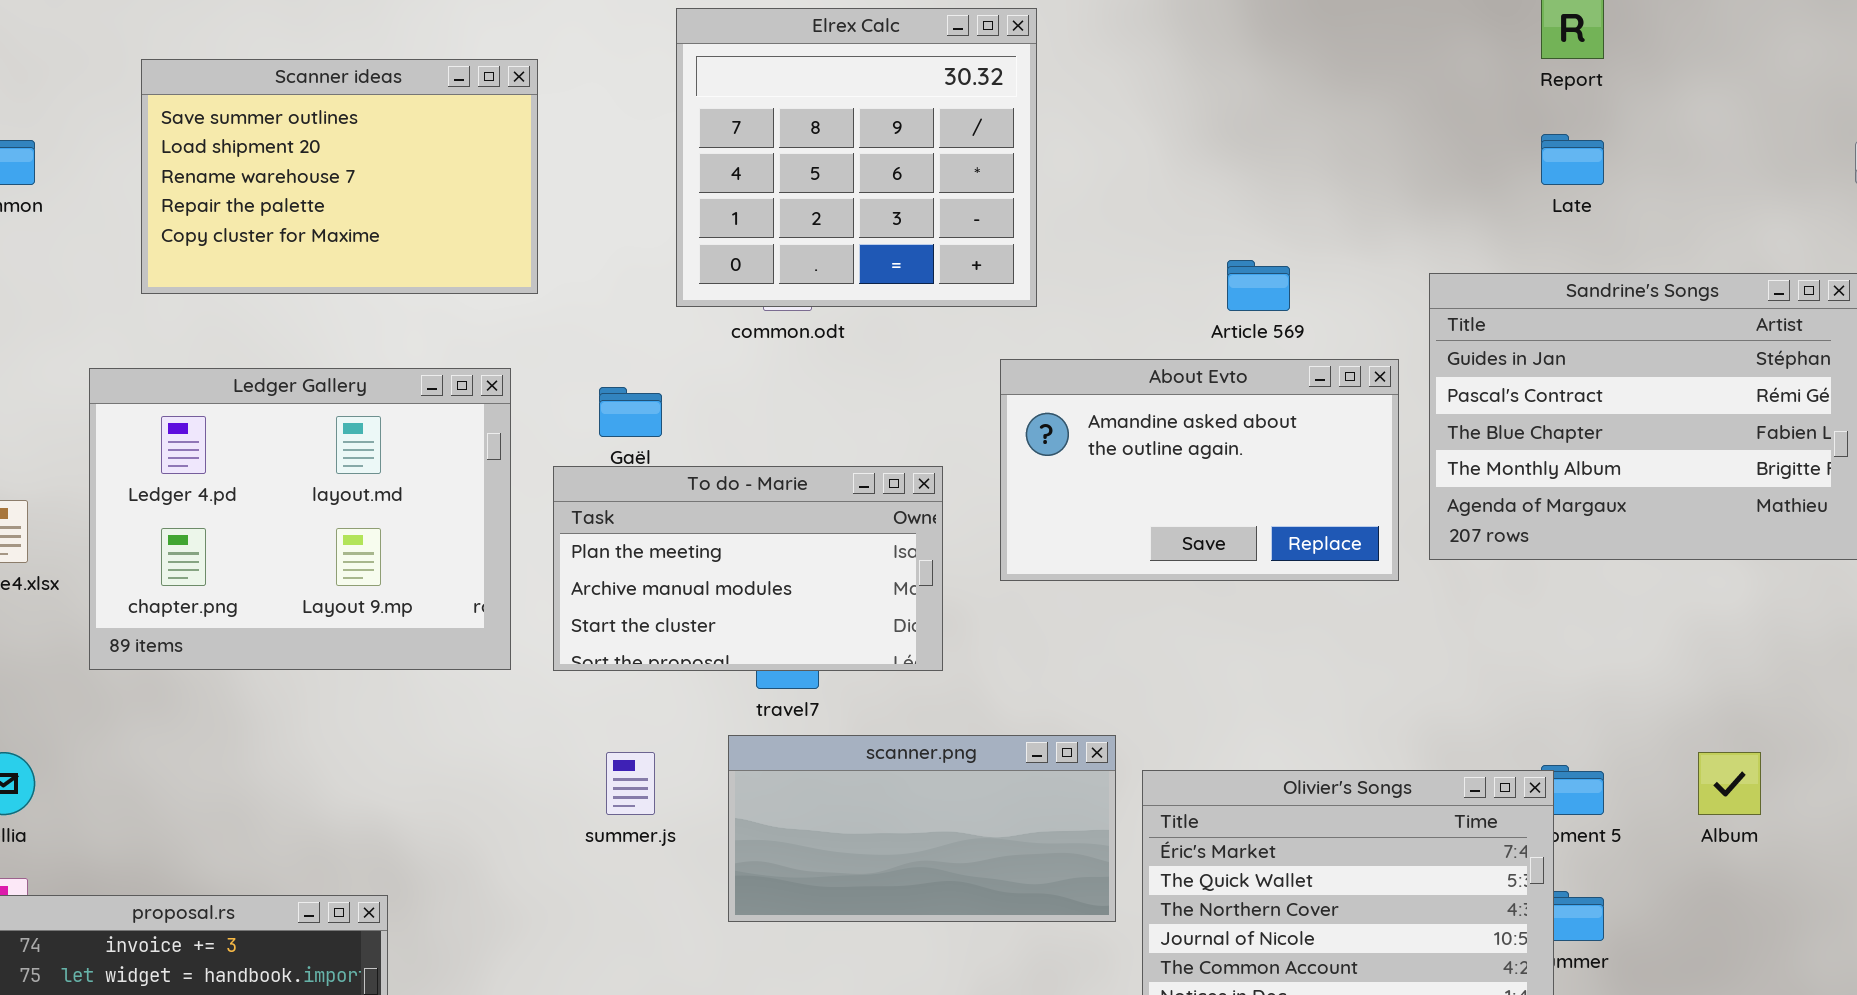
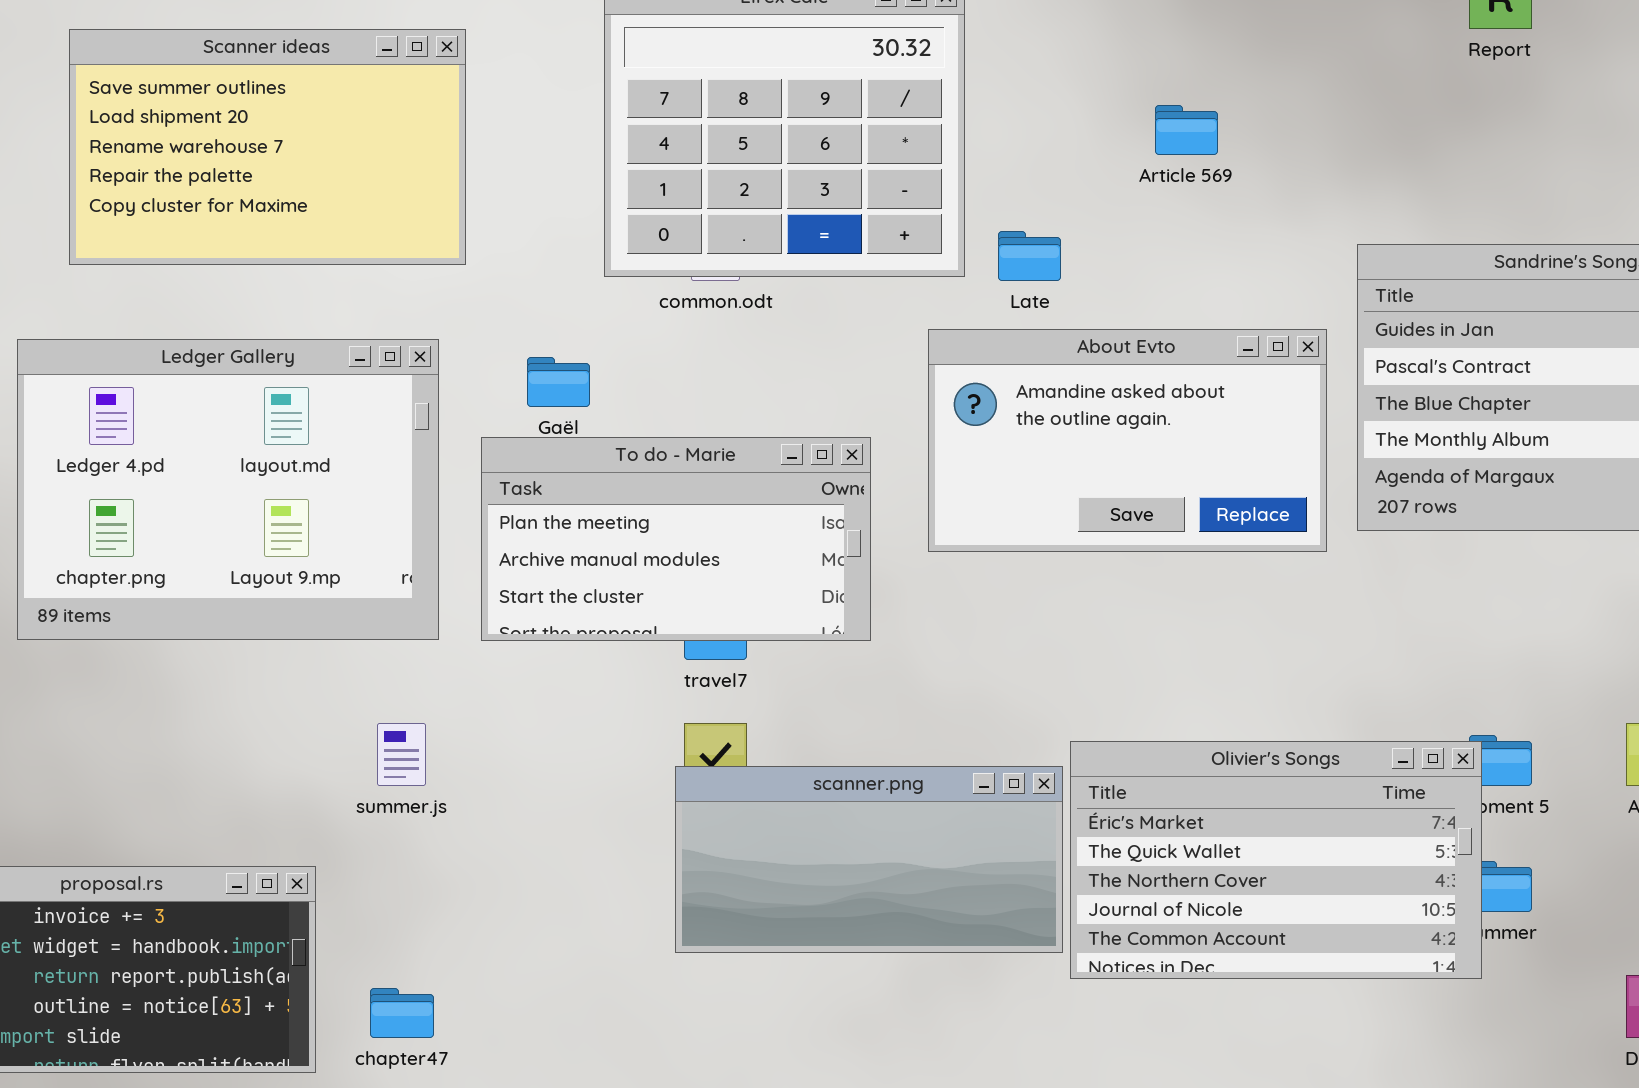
Late: [1541,134,1604,185] -> [998,231,1061,281], moved
Article 569: [1227,260,1290,311] -> [1155,105,1218,155], moved
scanner.png: [728,735,1116,922] -> [675,766,1063,953], moved
summer.js: [606,752,655,815] -> [377,723,426,786], moved

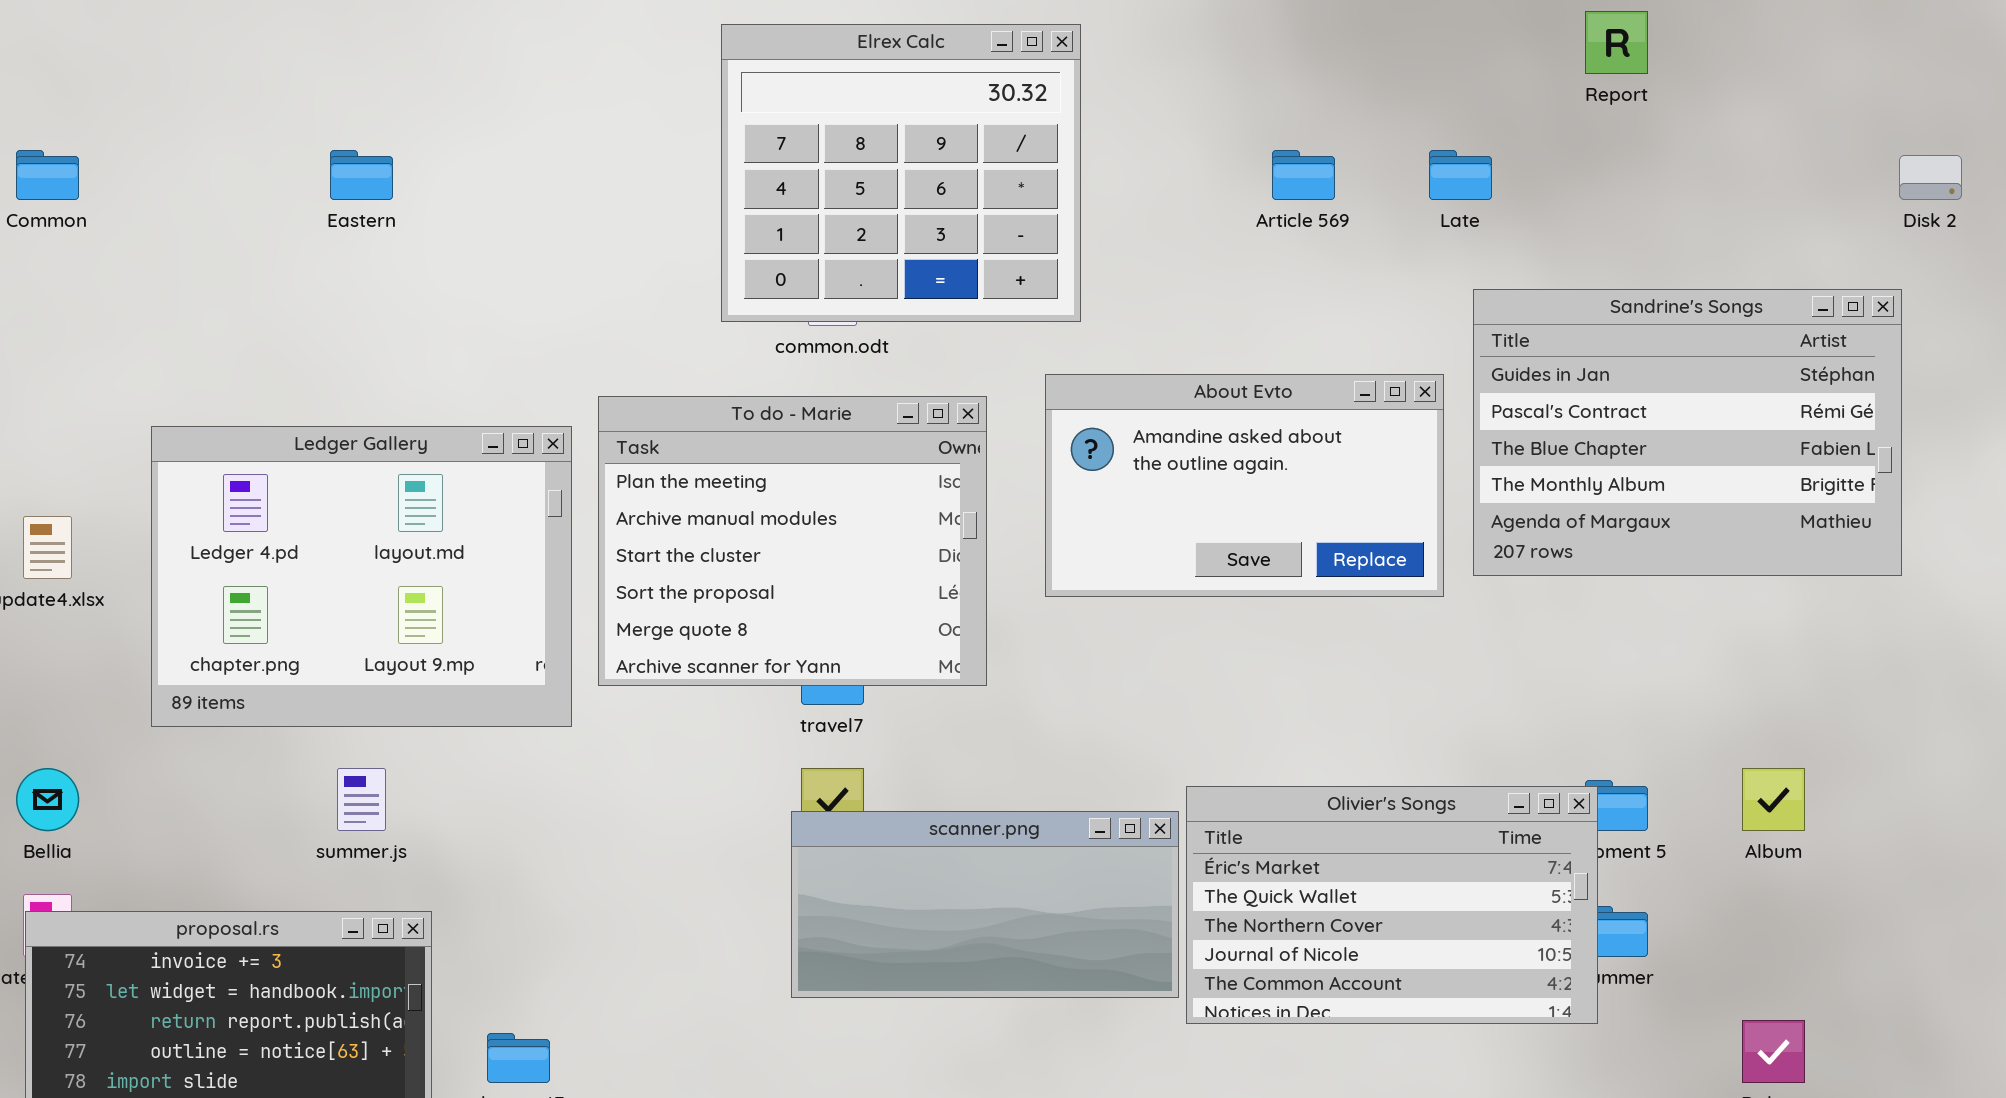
Scanner ideas: [69,29,466,265] -> none, closed
Late: [998,231,1061,281] -> [1429,150,1492,200], moved
Ledger Gallery: [17,339,439,640] -> [151,426,572,727], moved
To do - Marie: [481,437,871,641] -> [598,396,987,686], resized
summer.js: [377,723,426,786] -> [337,768,386,831], moved

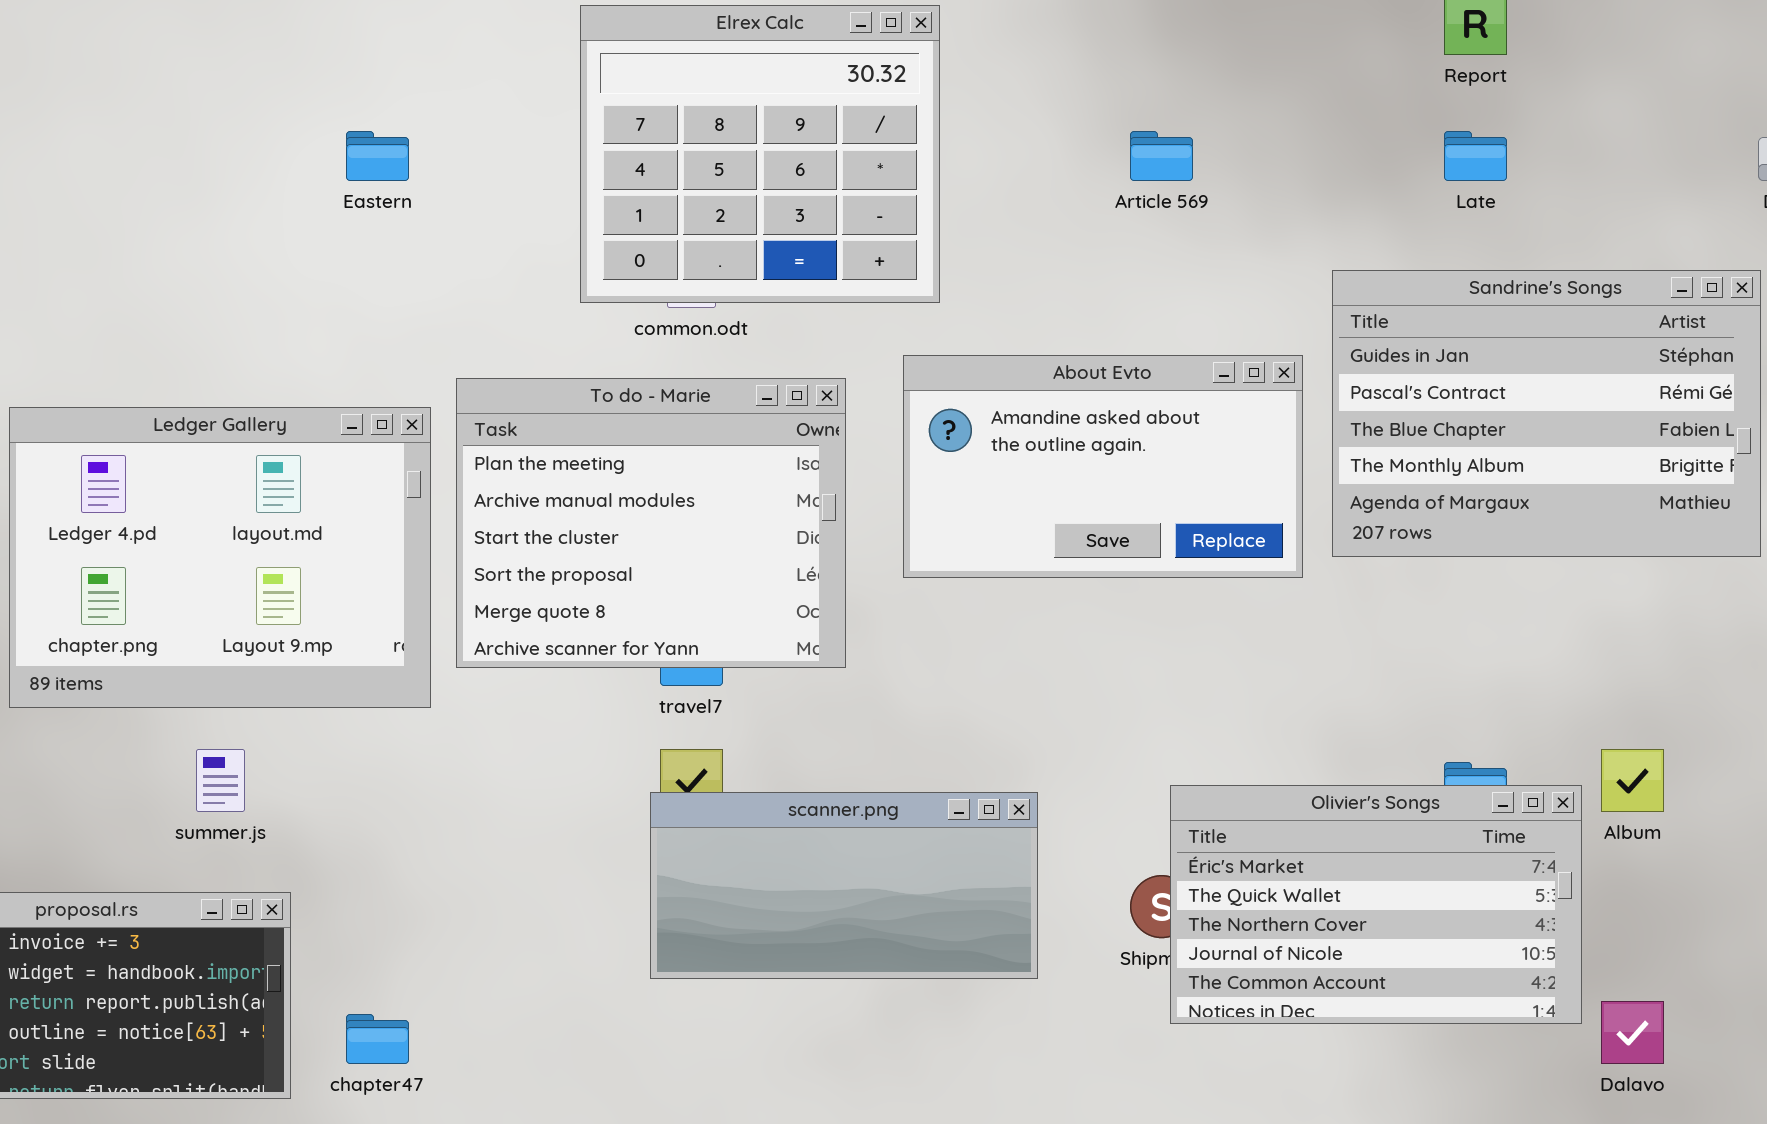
Eastern: [330,150,393,200] -> [346,131,409,181], moved
Late: [1429,150,1492,200] -> [1444,131,1507,181], moved
Olivier's Songs: [1186,786,1598,1024] -> [1170,785,1582,1024], moved

